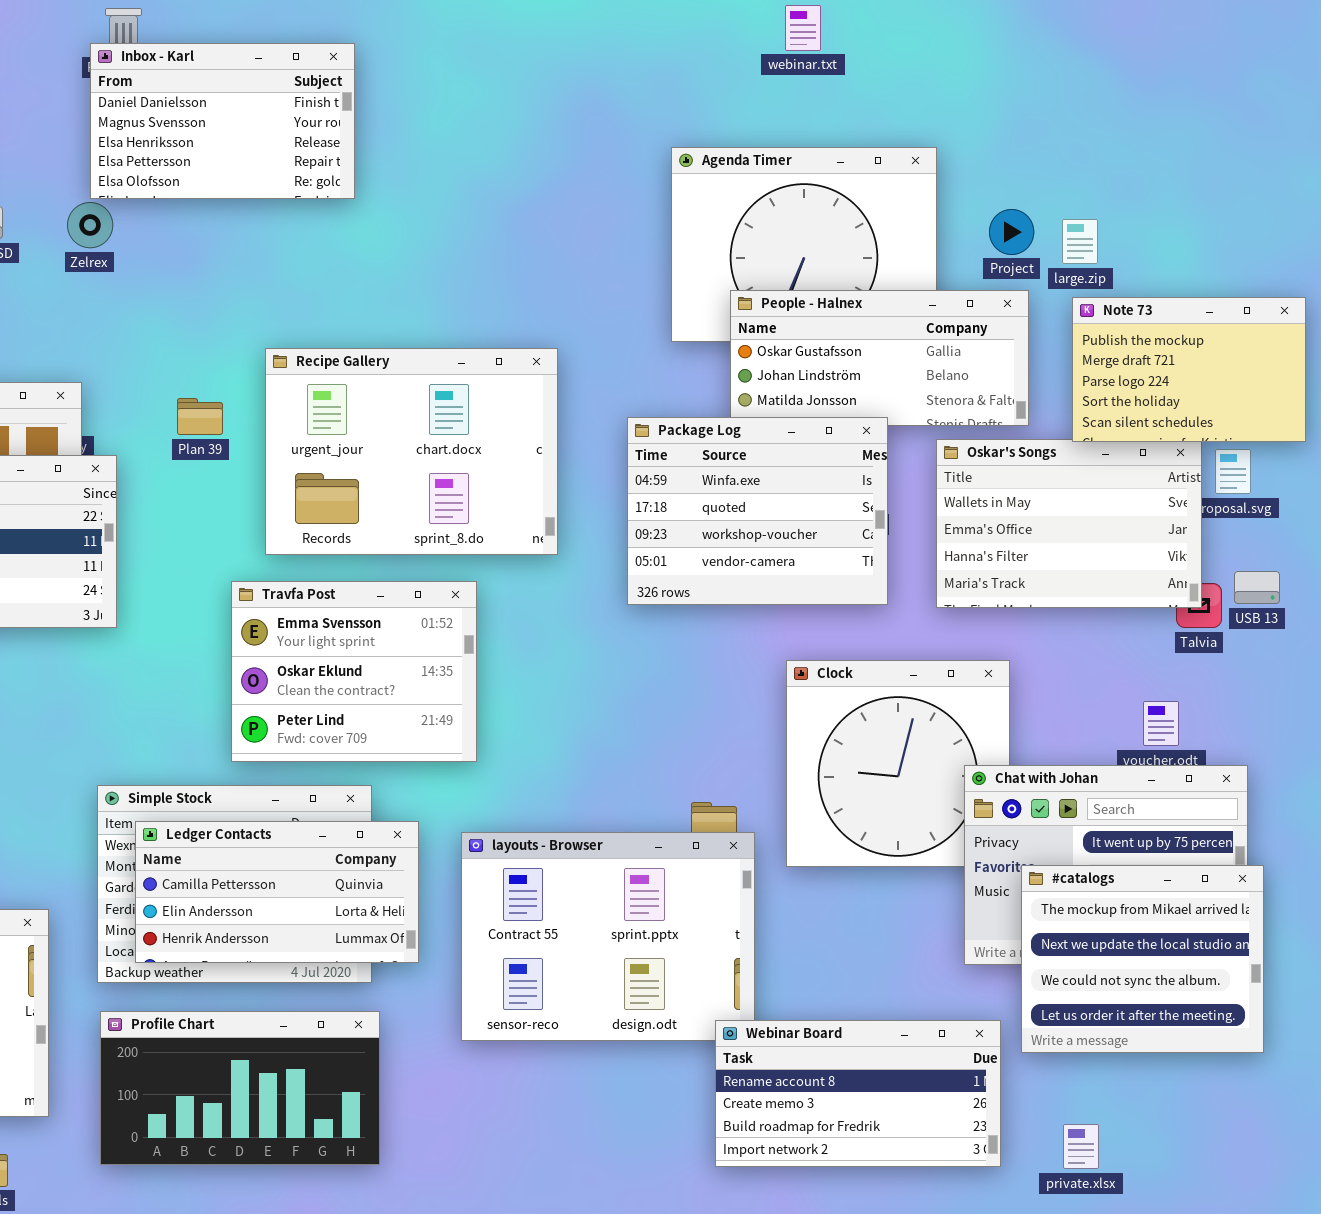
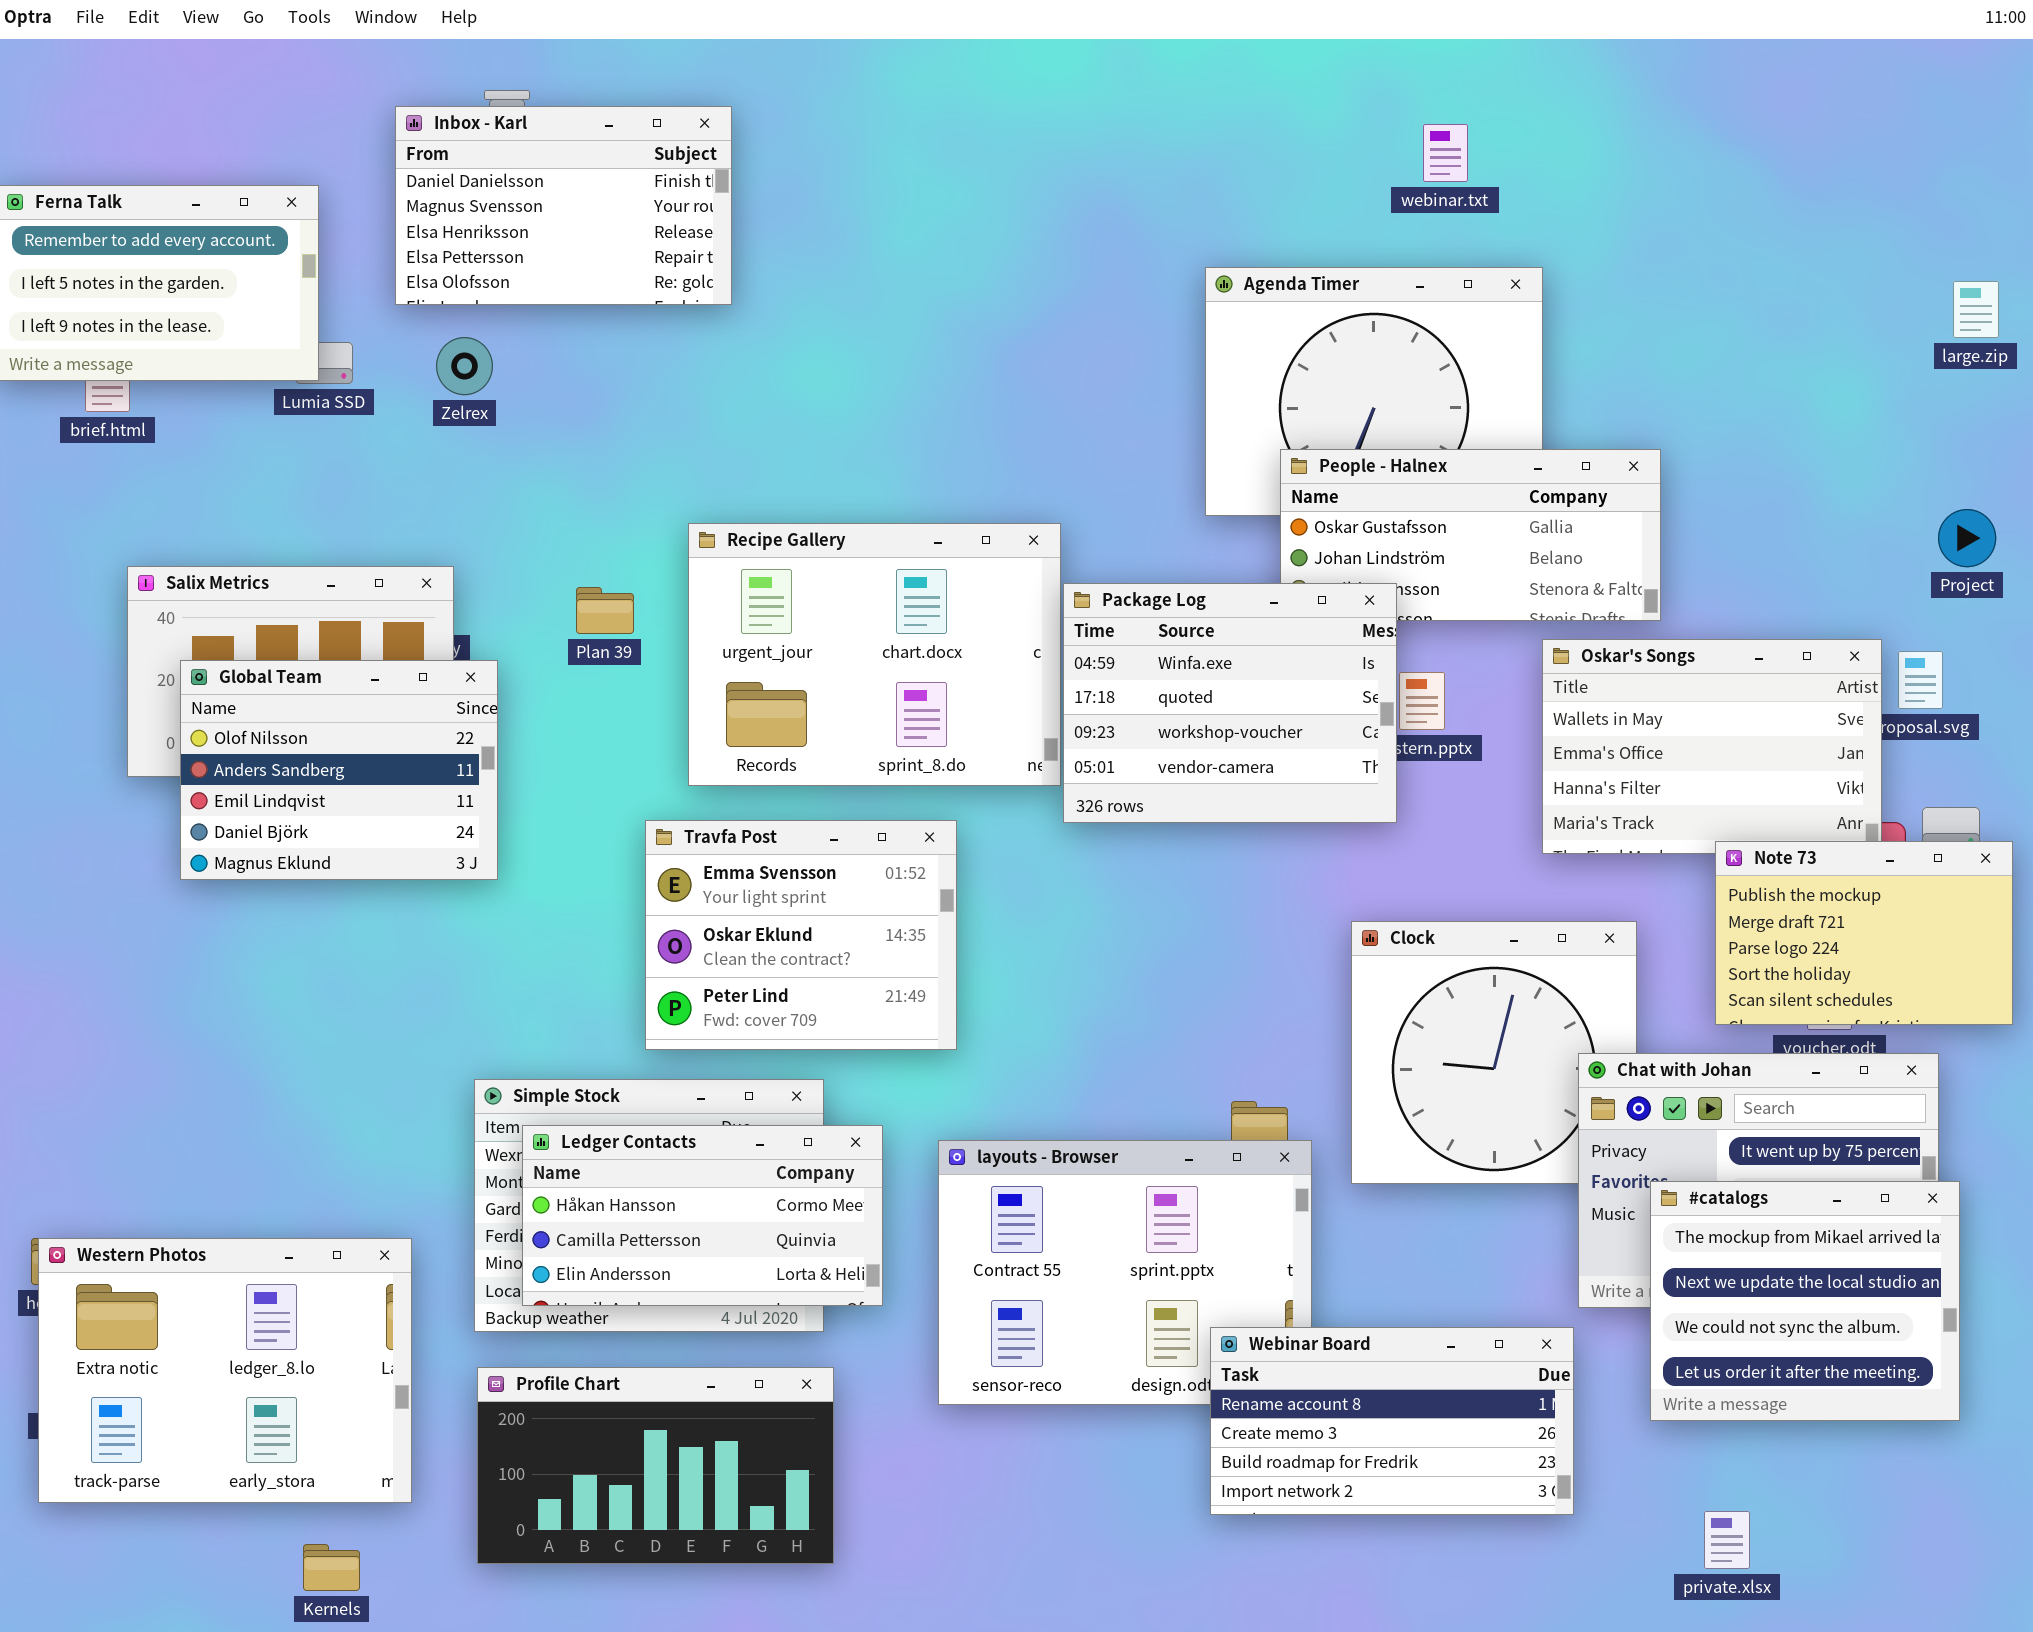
webinar.txt: [785,5,821,51] -> [1423,124,1468,182], moved
Inbox - Karl: [90,43,355,199] -> [395,106,732,305], moved
Project: [989,209,1034,255] -> [1938,509,1996,567], moved
large.zip: [1062,219,1098,264] -> [1953,281,1999,338], moved
Note 73: [1072,297,1306,442] -> [1715,841,2013,1025], moved
Package Log: [627,417,888,605] -> [1063,583,1397,823], moved
Ledger Contacts: [135,821,419,963] -> [522,1125,883,1306], scrolled up 1 row
Webinar Board: [715,1020,1001,1167] -> [1210,1327,1574,1515], moved

